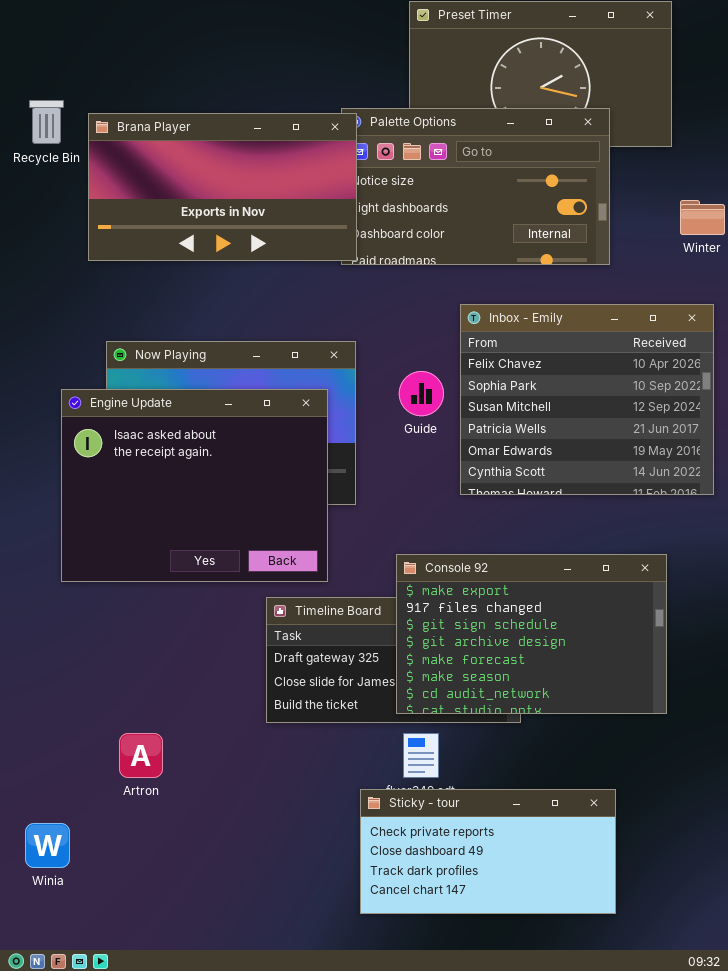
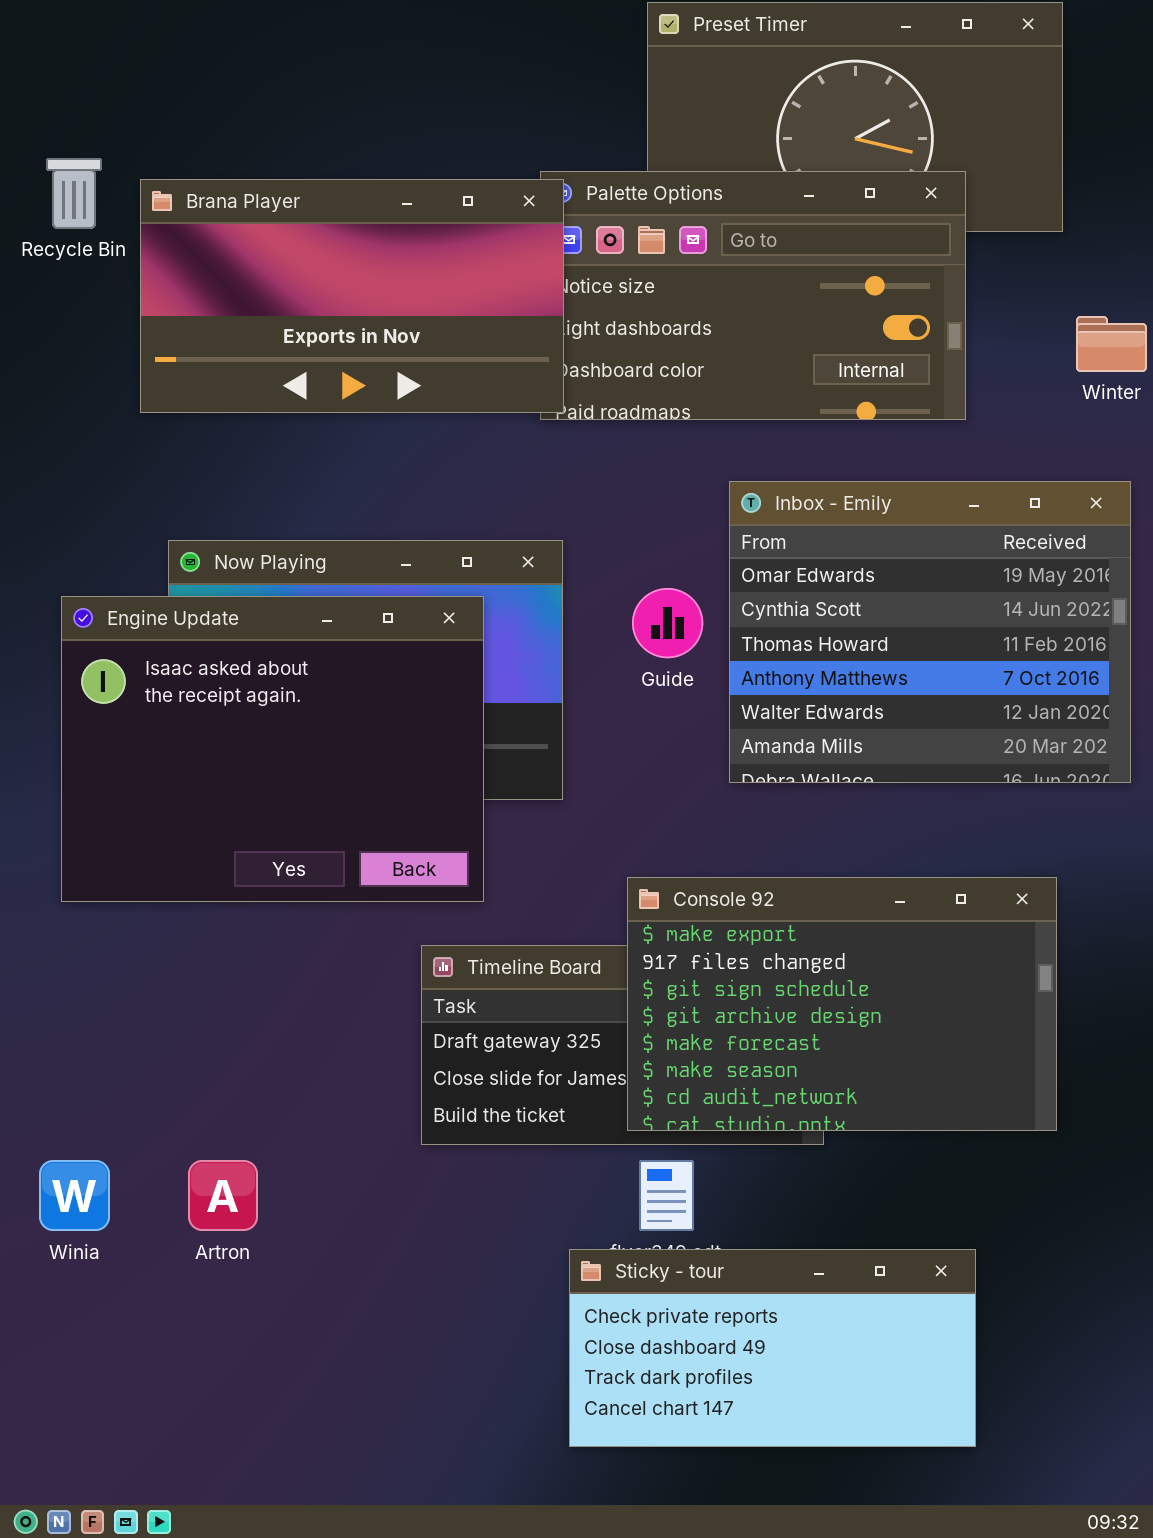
Inbox - Emily: [460,304,714,495] -> [729,481,1131,783], scrolled down 4 rows
Engine Update: [61,389,328,582] -> [61,596,484,902], moved
Winia: [25,823,70,868] -> [39,1160,110,1231], moved

